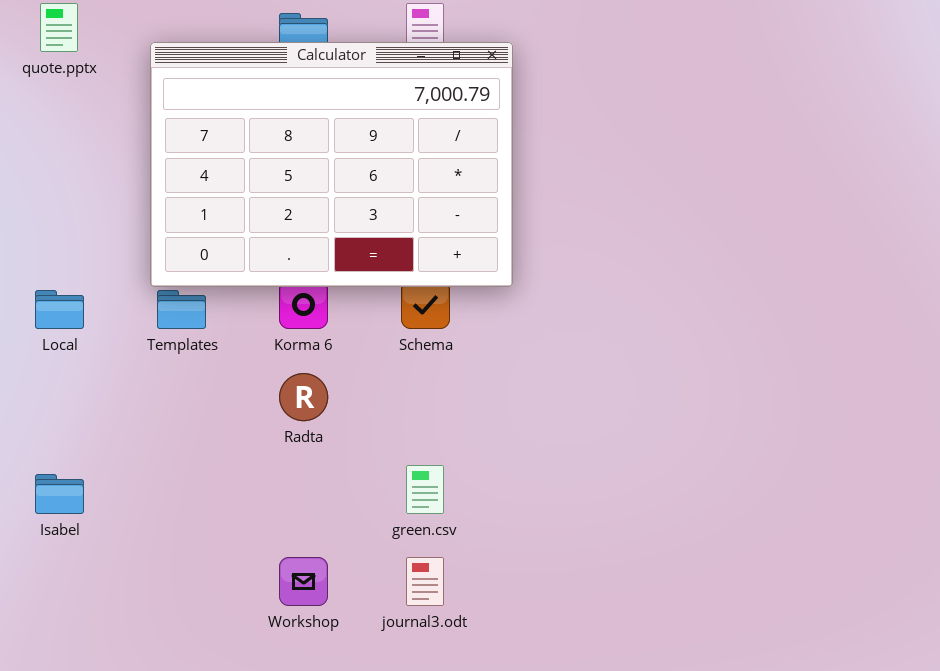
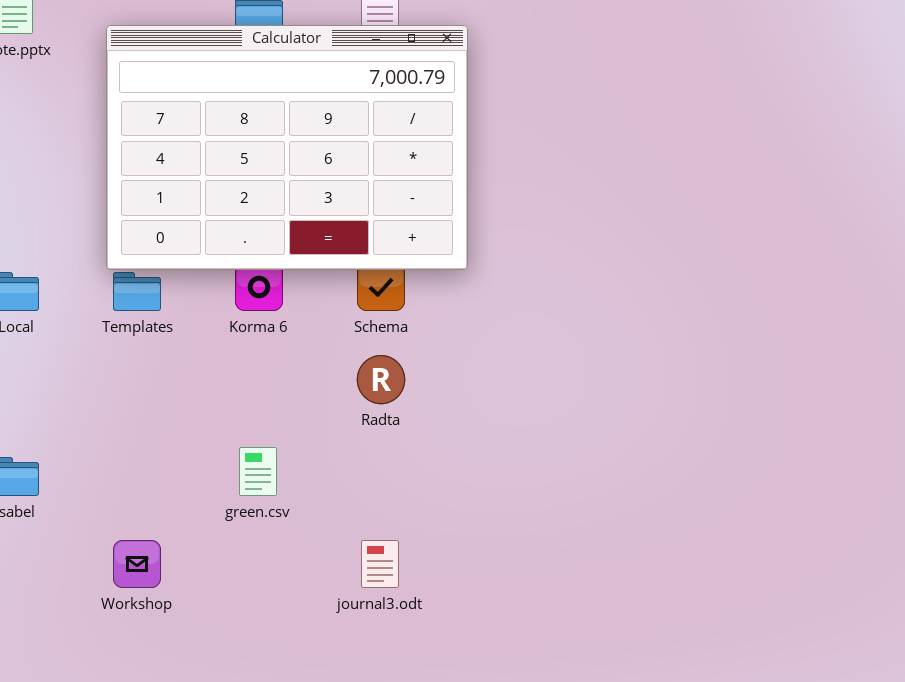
Radta: [279,373,328,421] -> [357,355,405,404], moved
green.csv: [406,465,444,514] -> [239,447,277,496], moved
Workshop: [279,557,328,606] -> [113,540,161,588], moved

